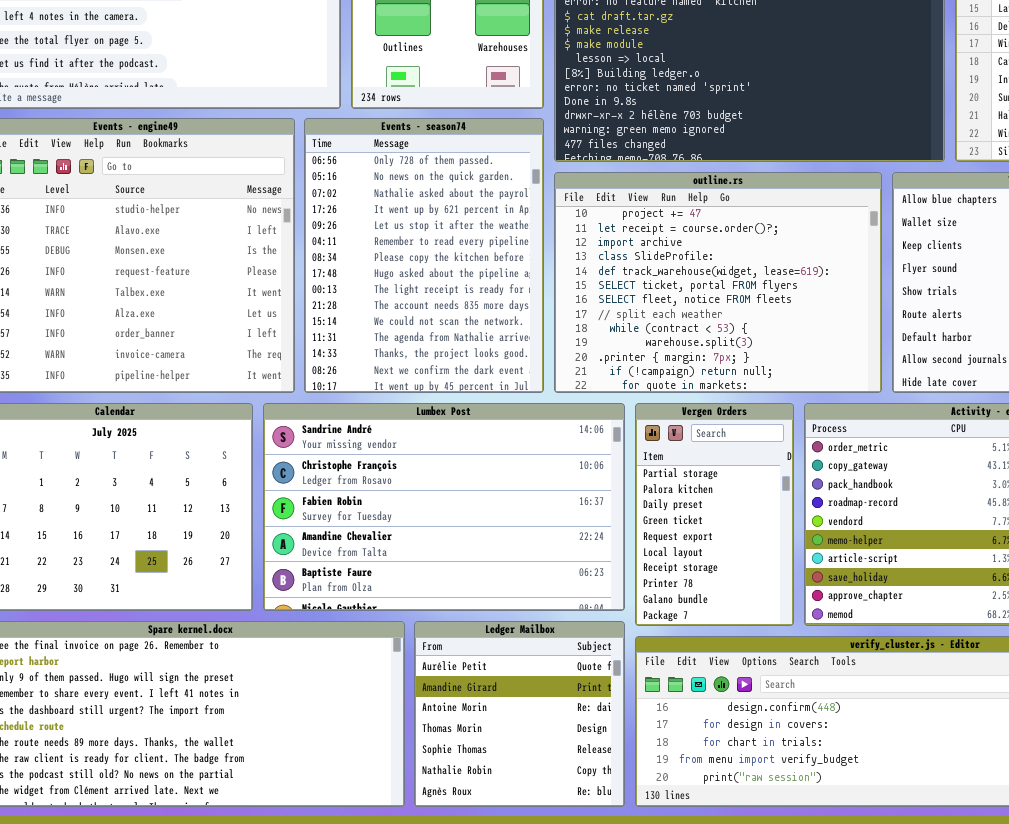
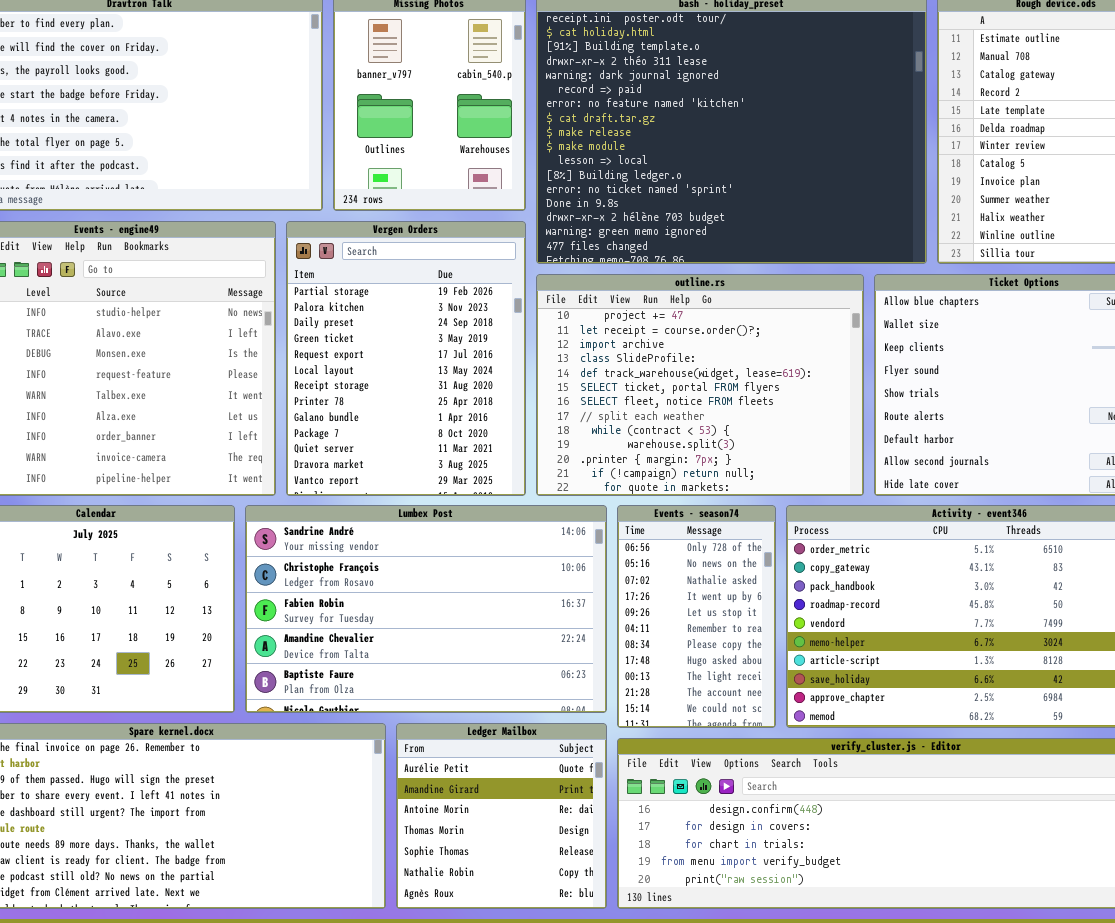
Events - season74: [304,118,544,393] -> [617,505,776,728], moved, resized
Vergen Orders: [635,403,794,626] -> [286,221,526,496], moved, resized

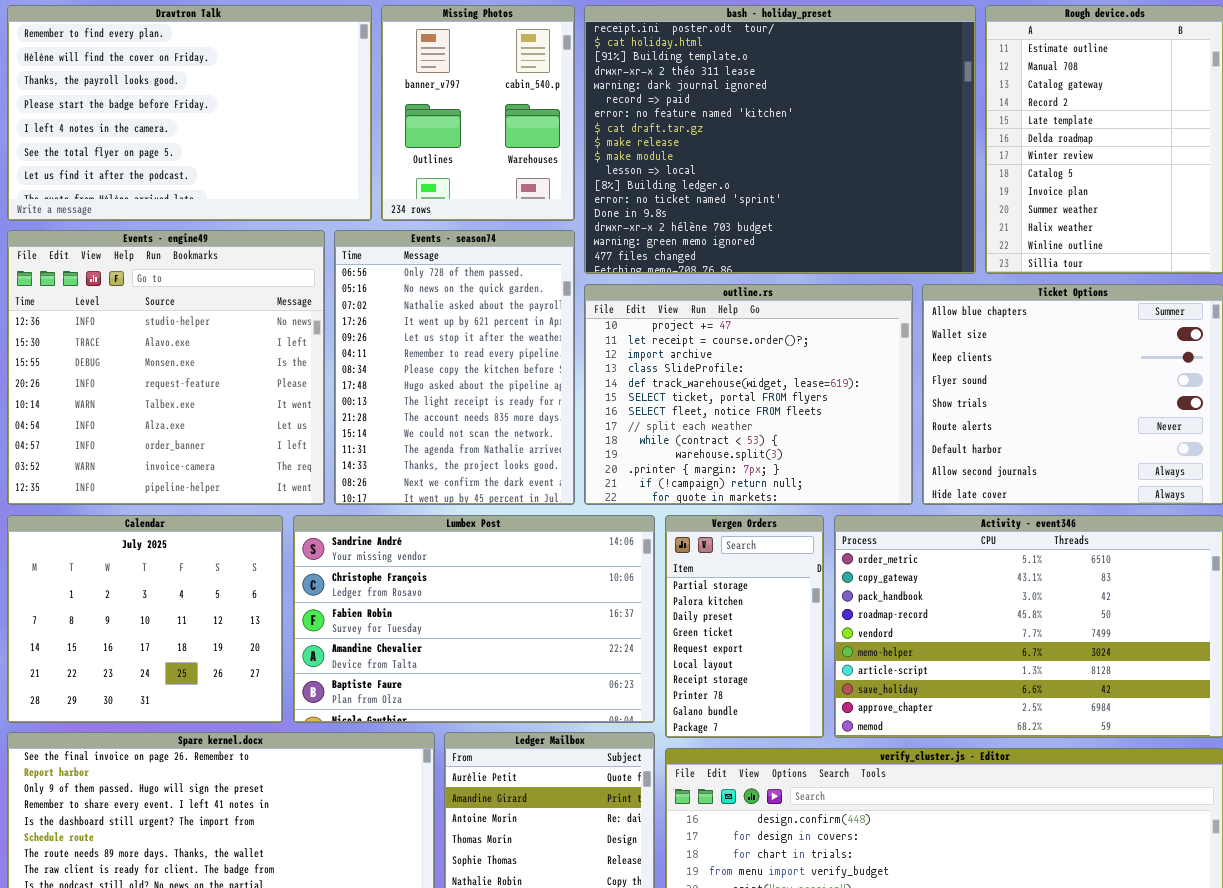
Vergen Orders: [286,221,526,496] -> [665,515,824,738], moved, resized
Events - season74: [617,505,776,728] -> [334,230,575,505], moved, resized

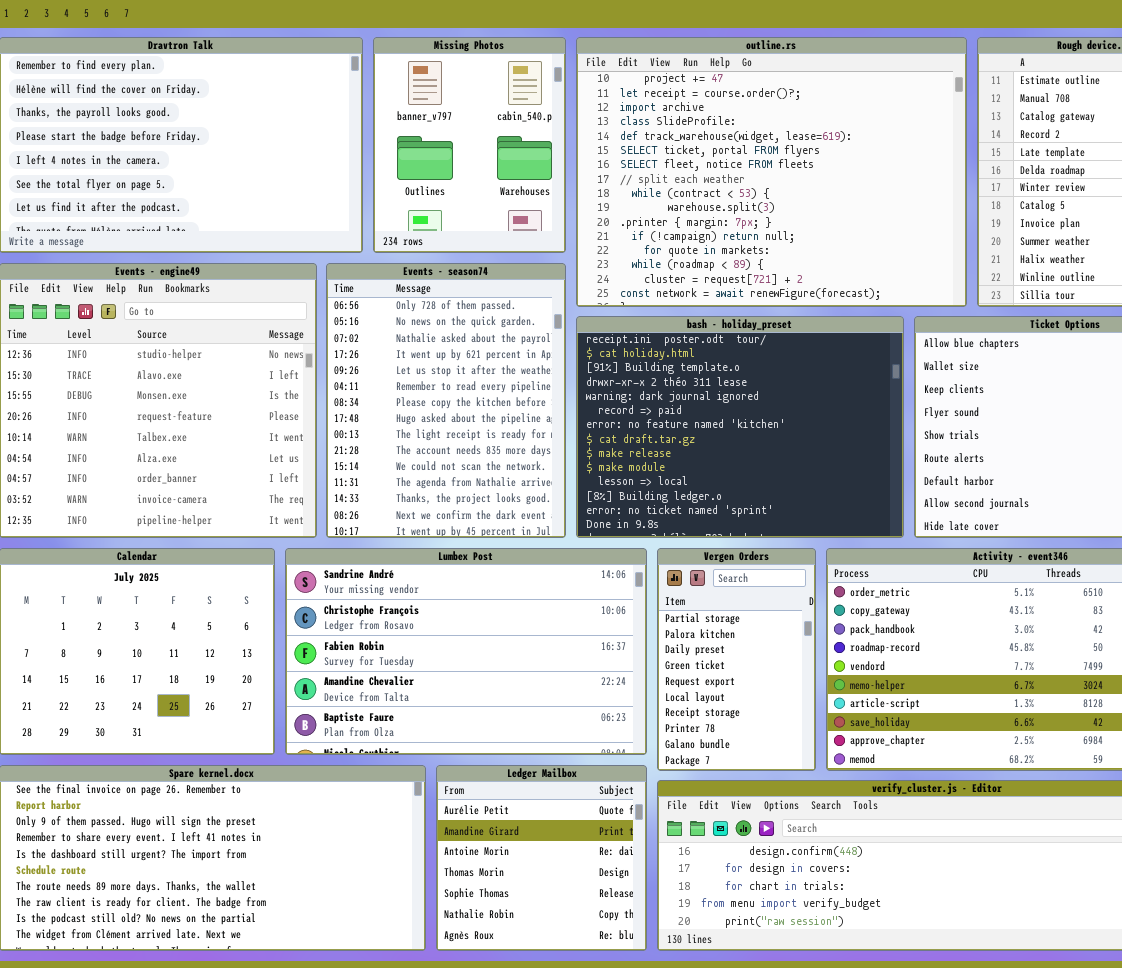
bash - holiday_preset: [584,5,976,274] -> [576,316,904,538], moved, resized
outline.rs: [584,284,913,505] -> [576,37,967,307], moved, resized

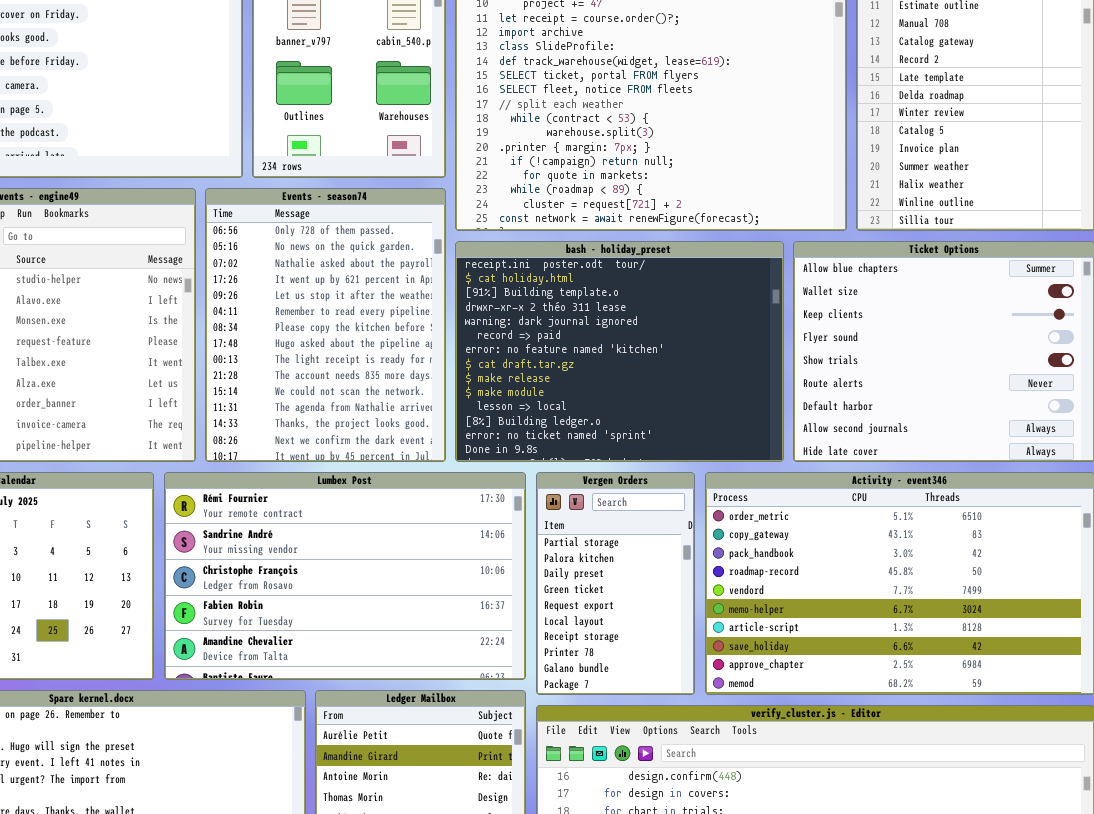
Lumbex Post: [285,548,647,755] -> [164,472,526,680], scrolled up 1 row

